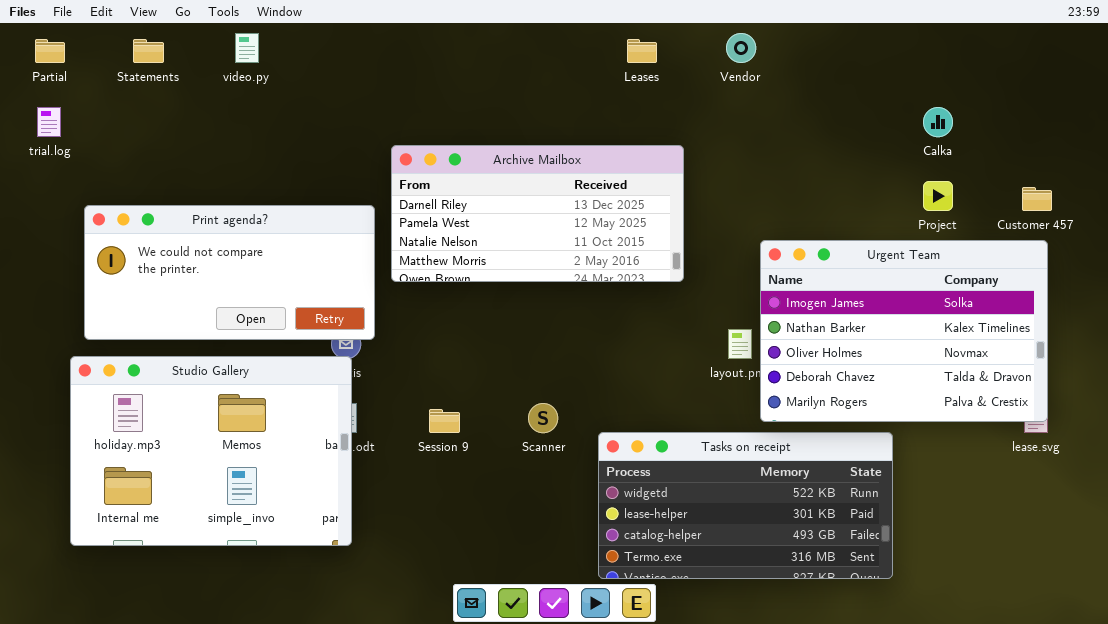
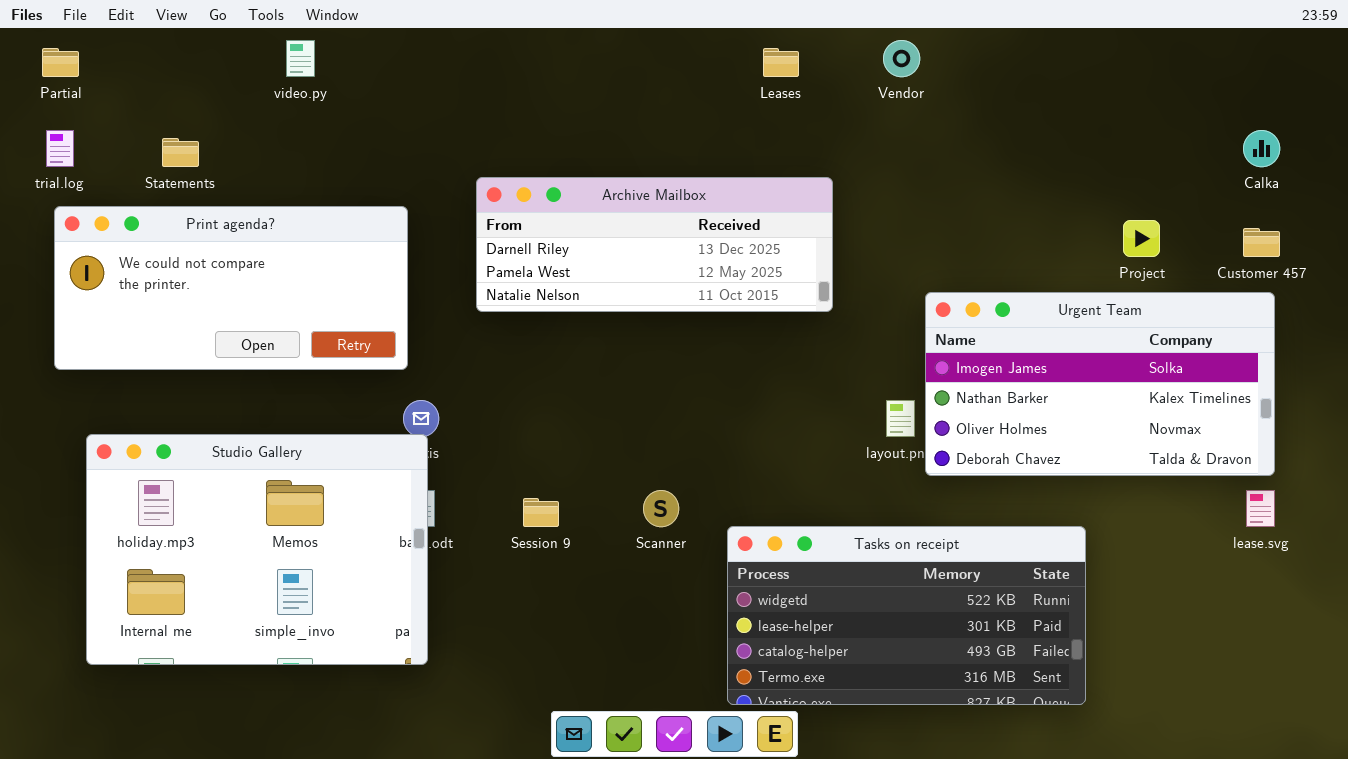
Statements: [133,39,164,63] -> [162,138,199,167], moved
Calka: [923,107,953,137] -> [1243,130,1280,167], moved
Archive Mailbox: [391,145,684,282] -> [476,177,833,312], resized
Print agenda?: [84,205,375,340] -> [54,206,408,370], moved
Urgent Team: [760,240,1048,422] -> [925,292,1275,476], resized

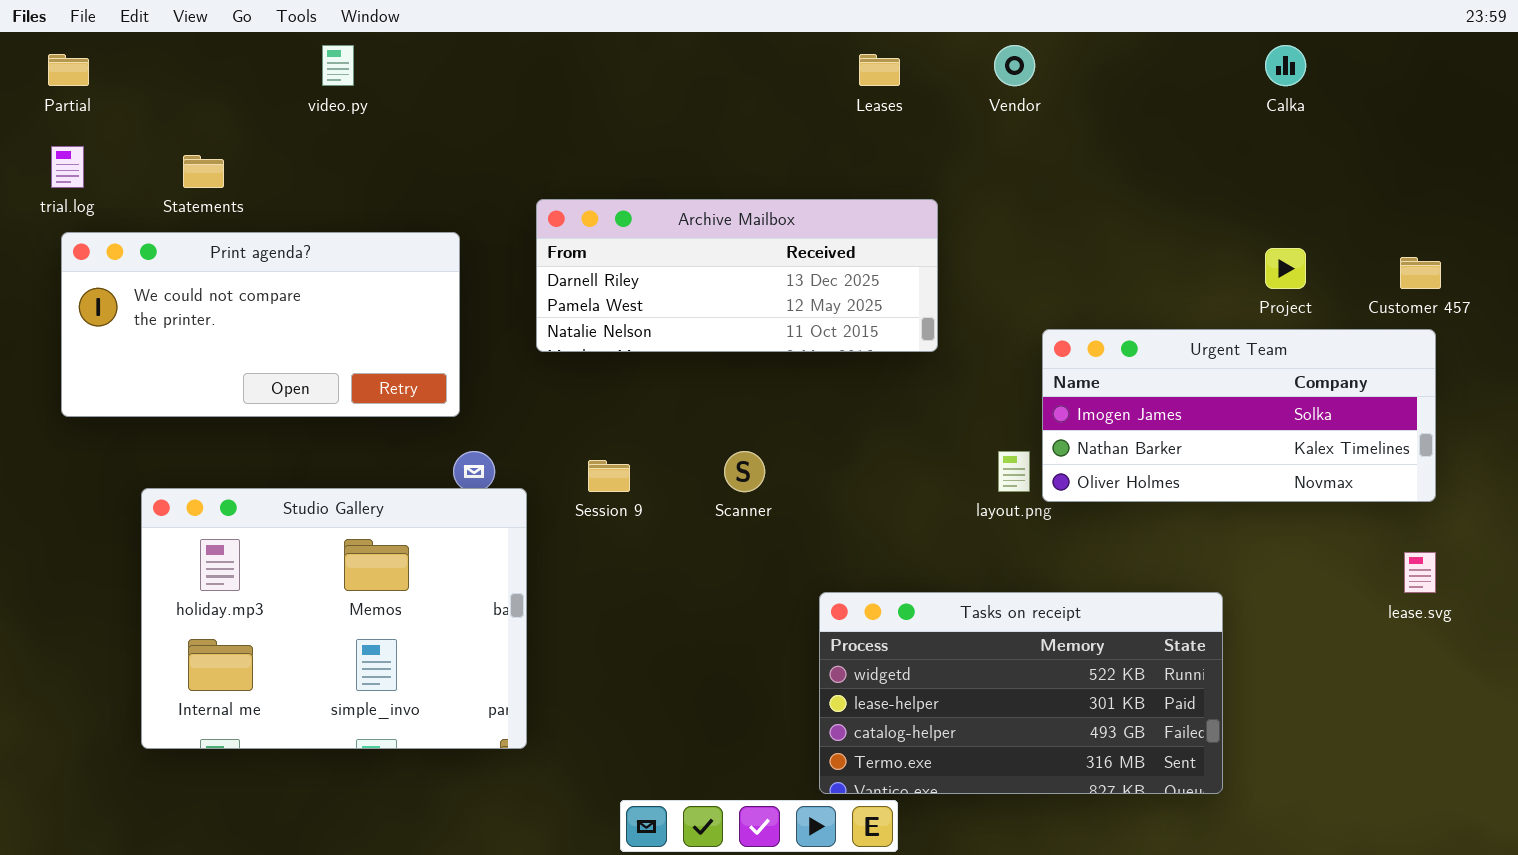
Calka: [1243,130,1280,167] -> [1265,45,1306,86], moved
Urgent Team: [925,292,1275,476] -> [1042,329,1436,502], resized
Studio Gallery: [86,434,428,665] -> [141,488,527,749], moved
Scanner: [643,490,679,527] -> [724,451,765,492], moved
Session 9: [523,498,559,527] -> [588,460,630,492], moved

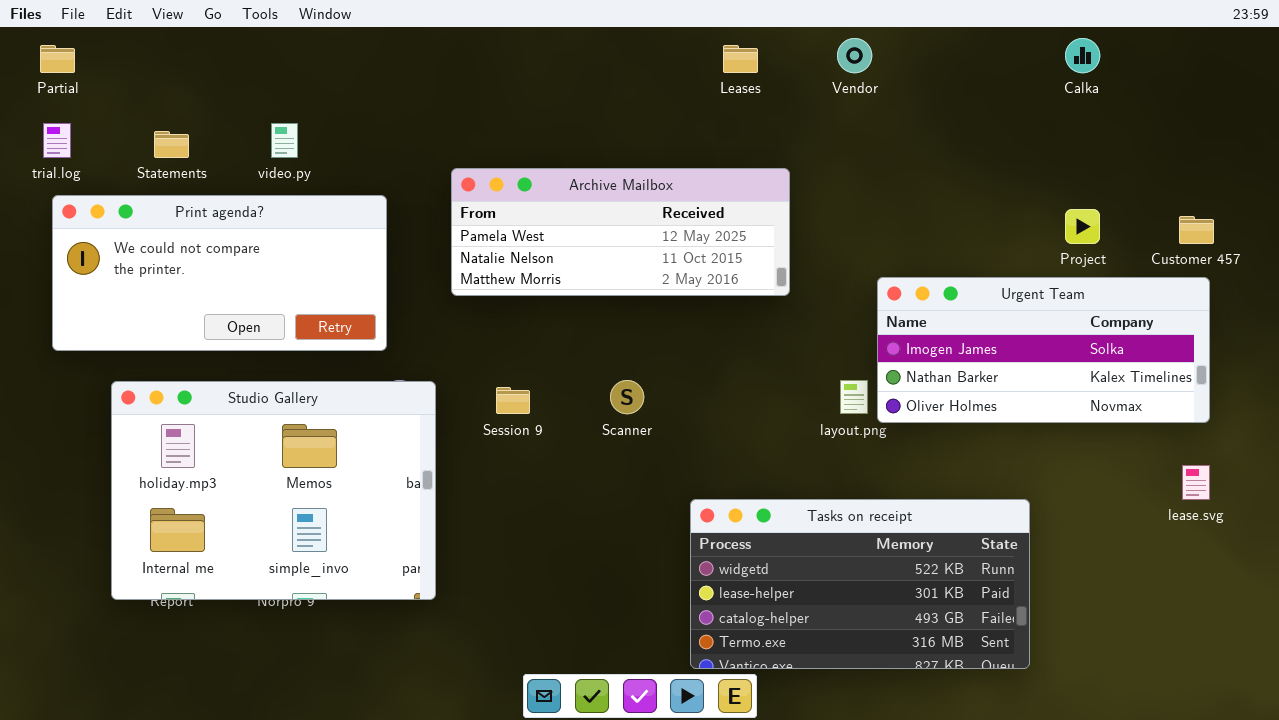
video.py: [322,45,354,86] -> [271,123,298,158], moved
Archive Mailbox: [536,199,938,352] -> [451,168,790,296], scrolled down 1 row
Studio Gallery: [141,488,527,749] -> [111,381,436,600], moved

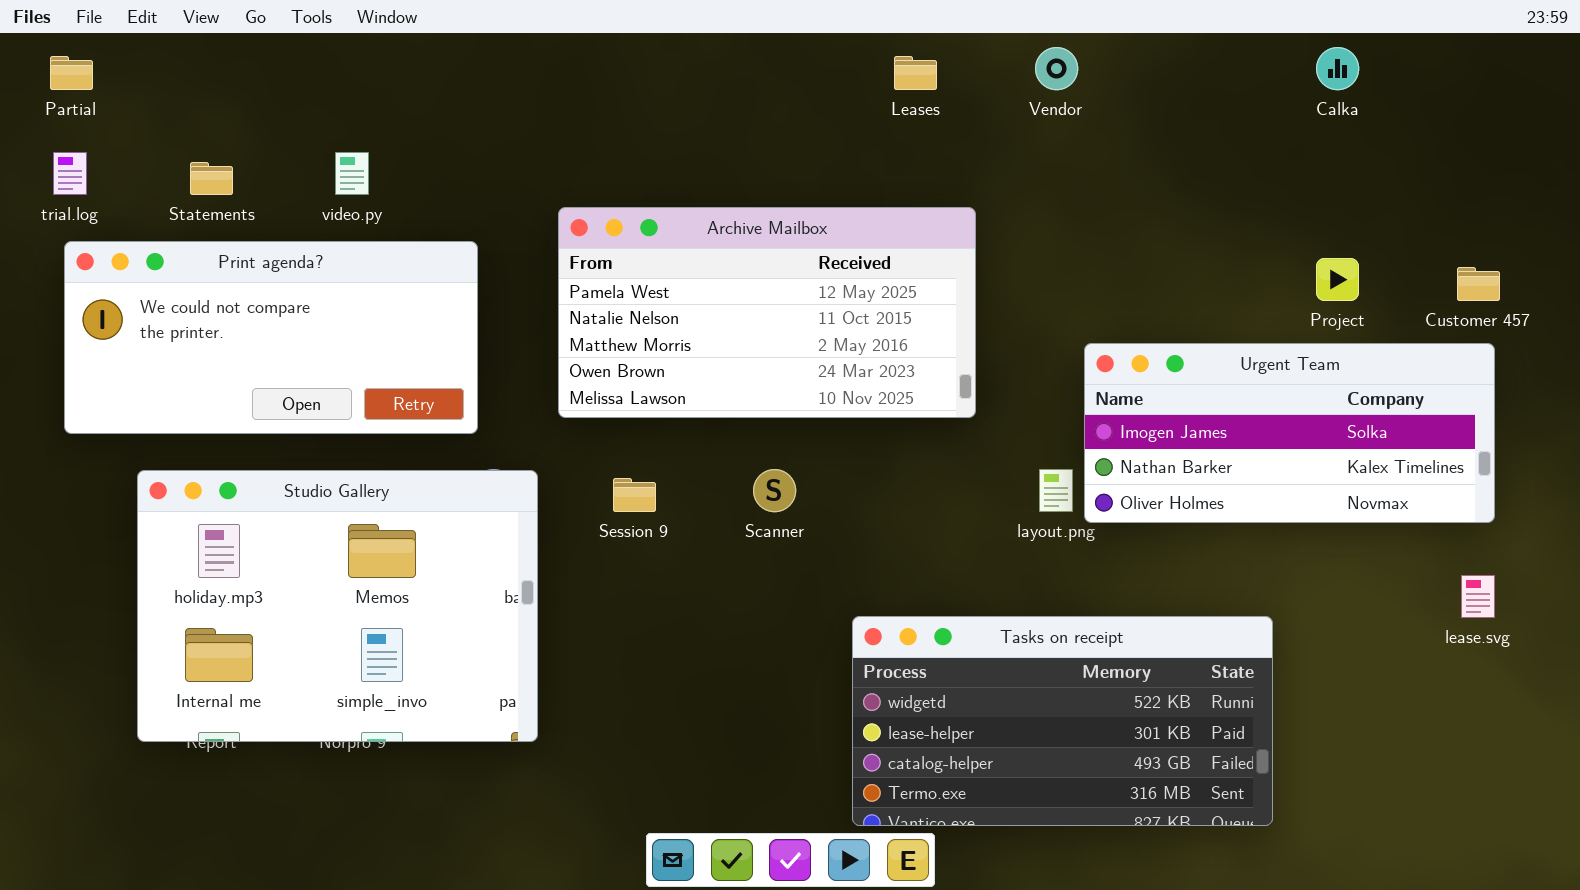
Archive Mailbox: [451,168,790,296] -> [558,207,976,418], resized

